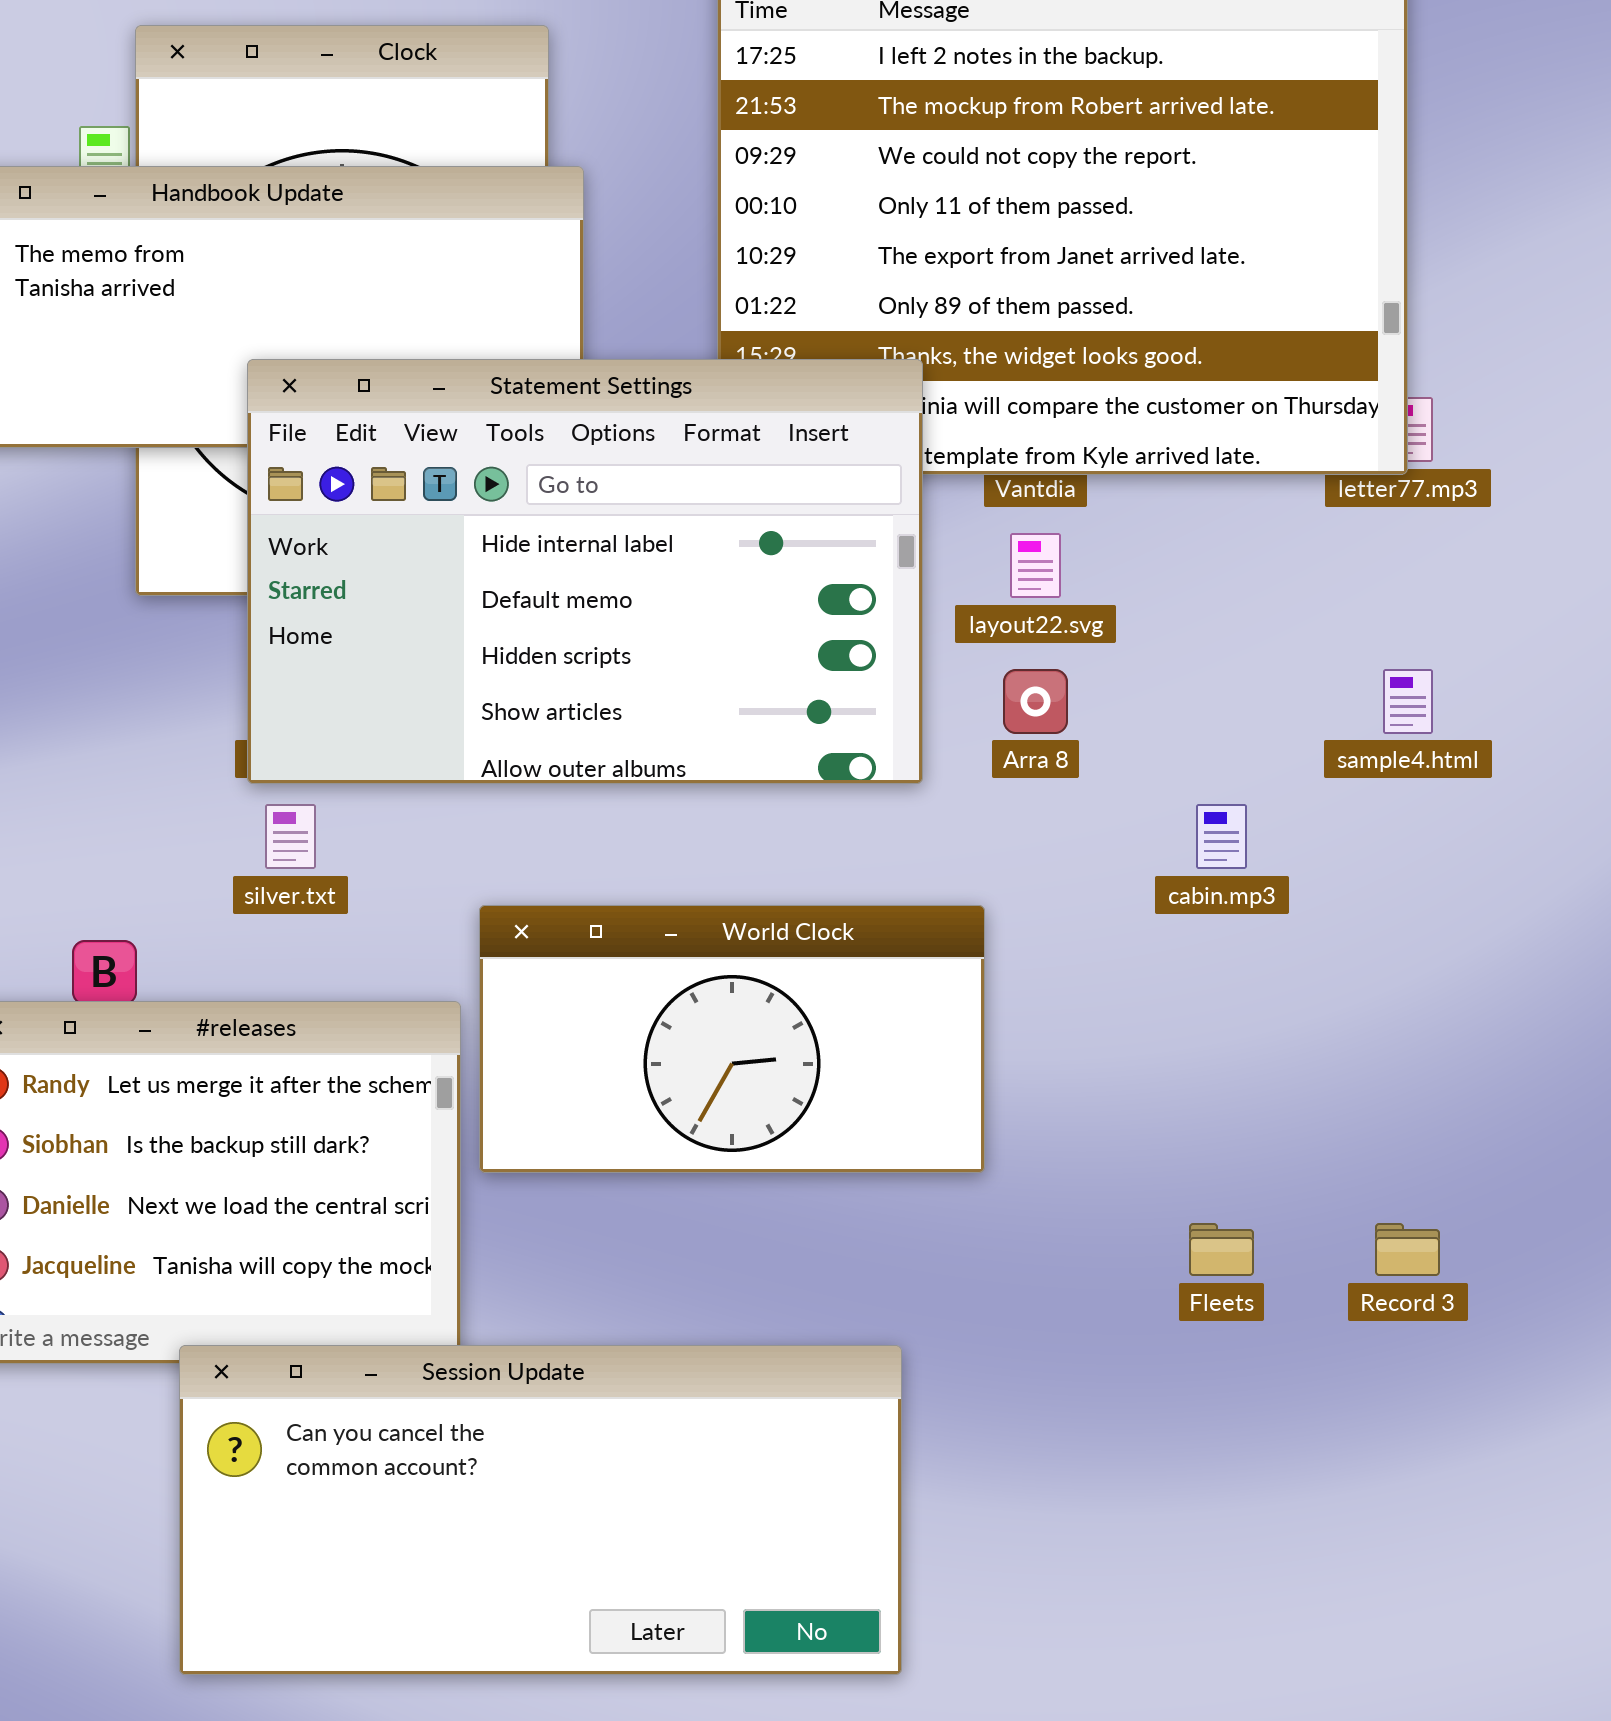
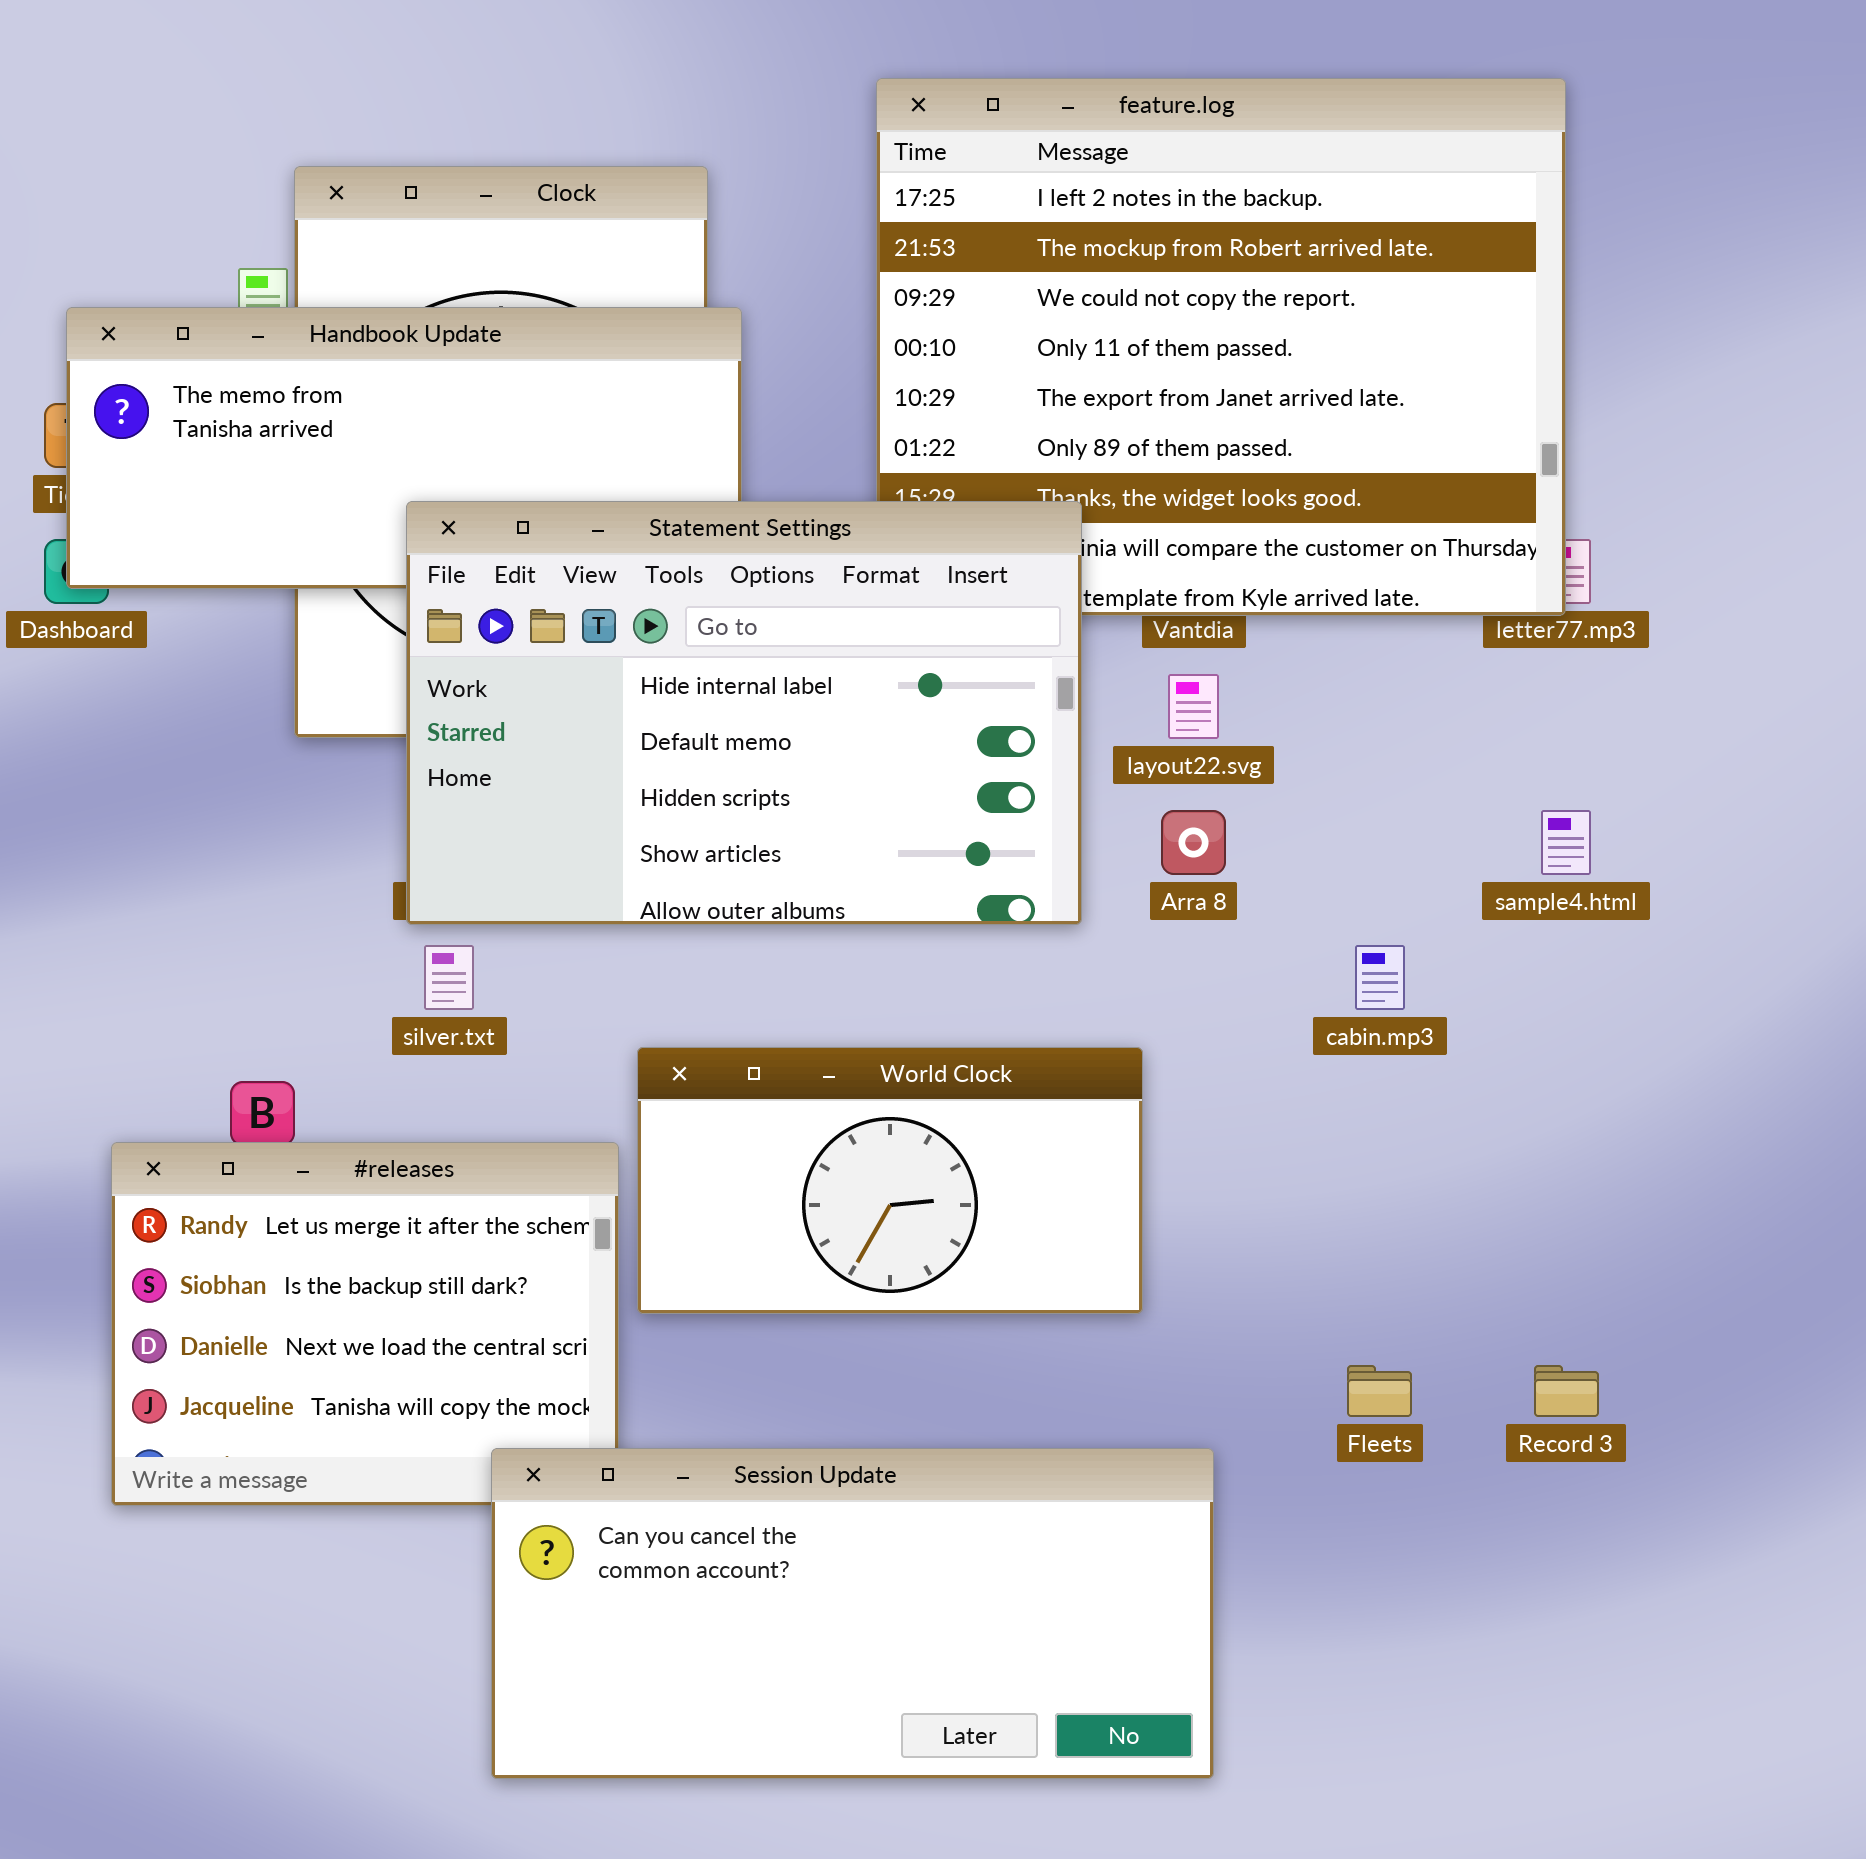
Session Update: [179,1345,902,1675] -> [491,1448,1214,1779], moved

